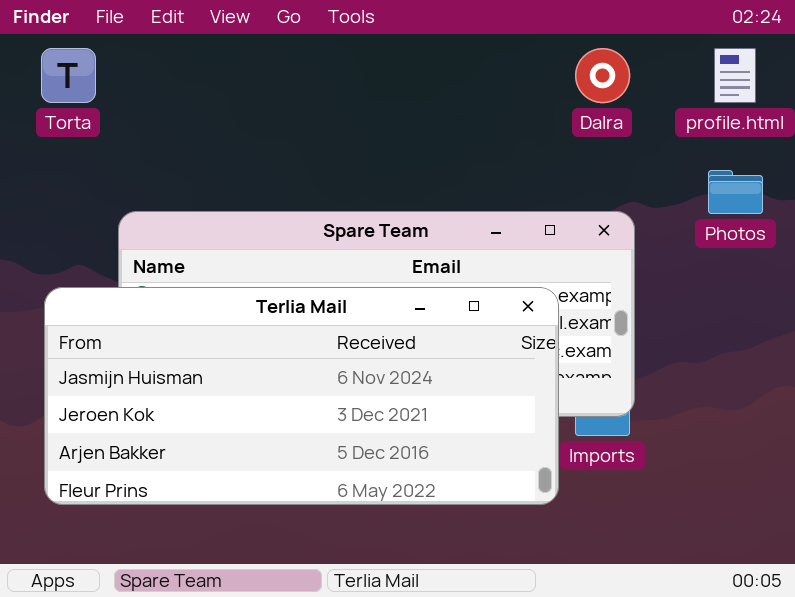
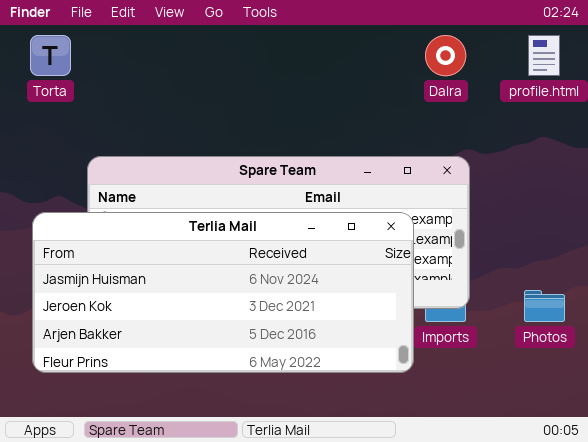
Photos: [708,170,763,214] -> [524,290,565,322], moved

